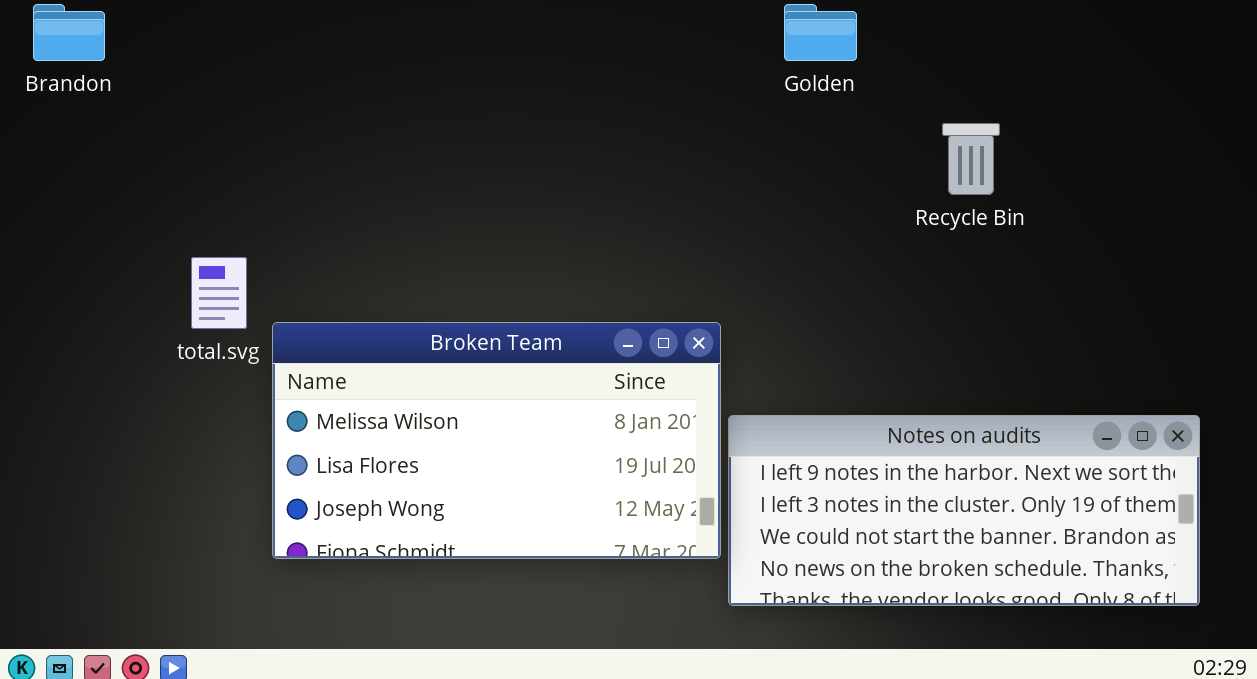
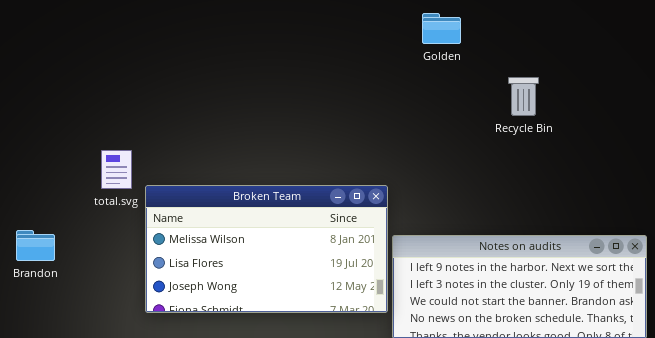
Brandon: [33,4,105,61] -> [16,230,55,261], moved

